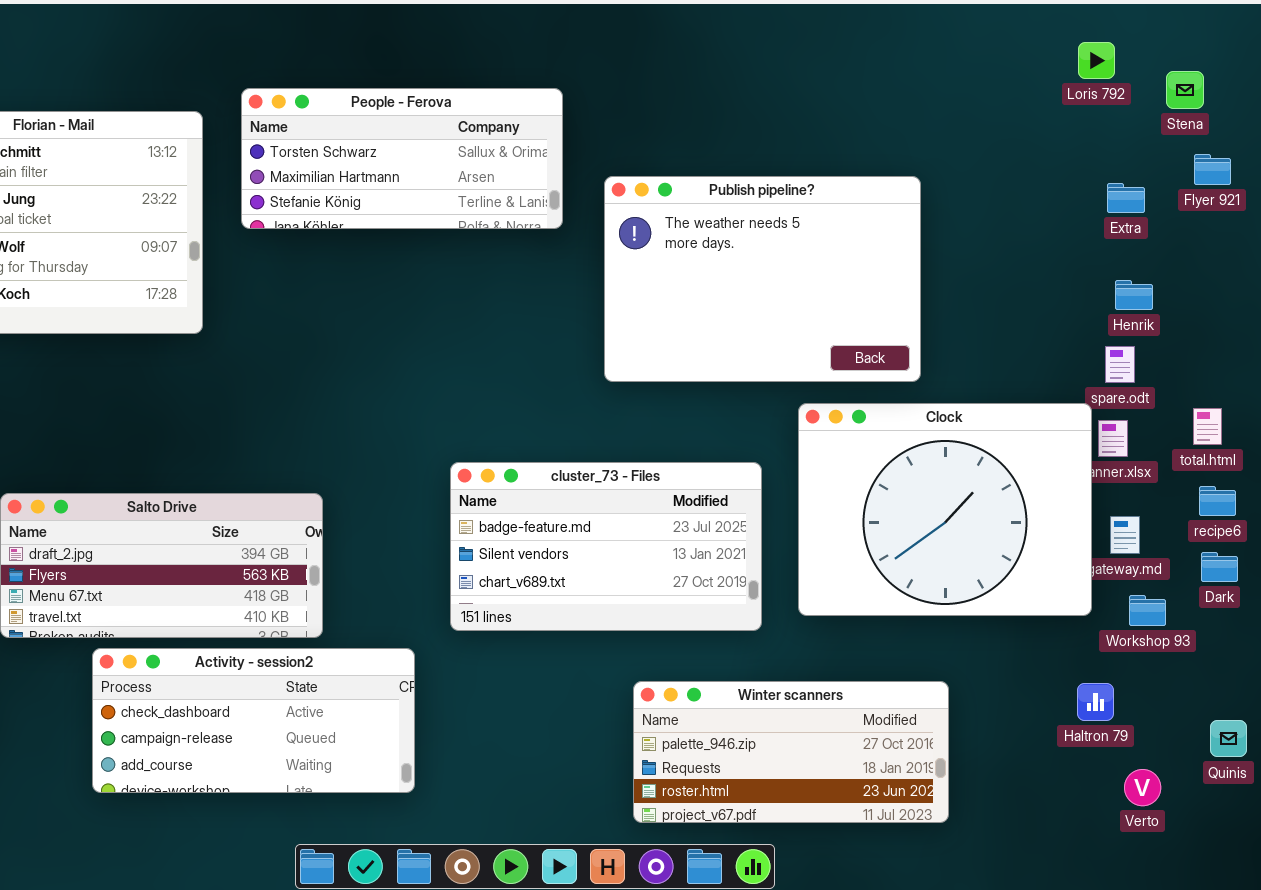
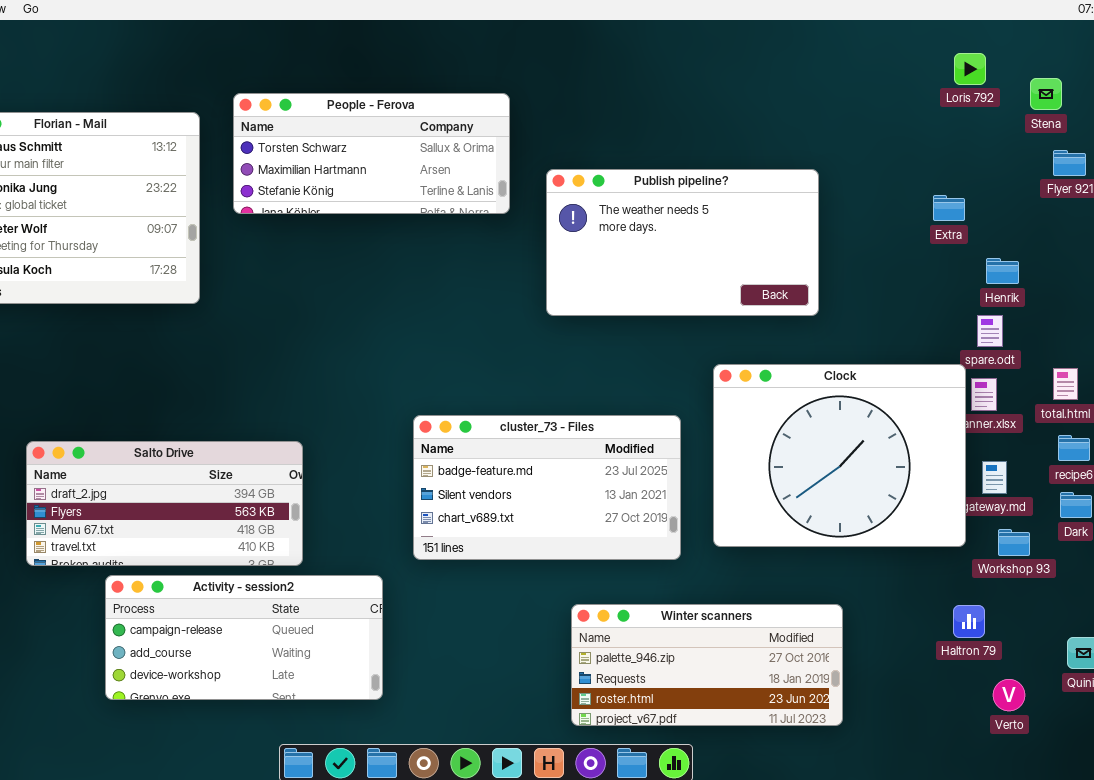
Publish pipeline?: [604,176,921,382] -> [546,169,819,316], resized
Extra: [1107,183,1145,213] -> [933,195,965,221], moved
Activity - session2: [92,648,415,793] -> [105,575,383,700], scrolled down 1 row

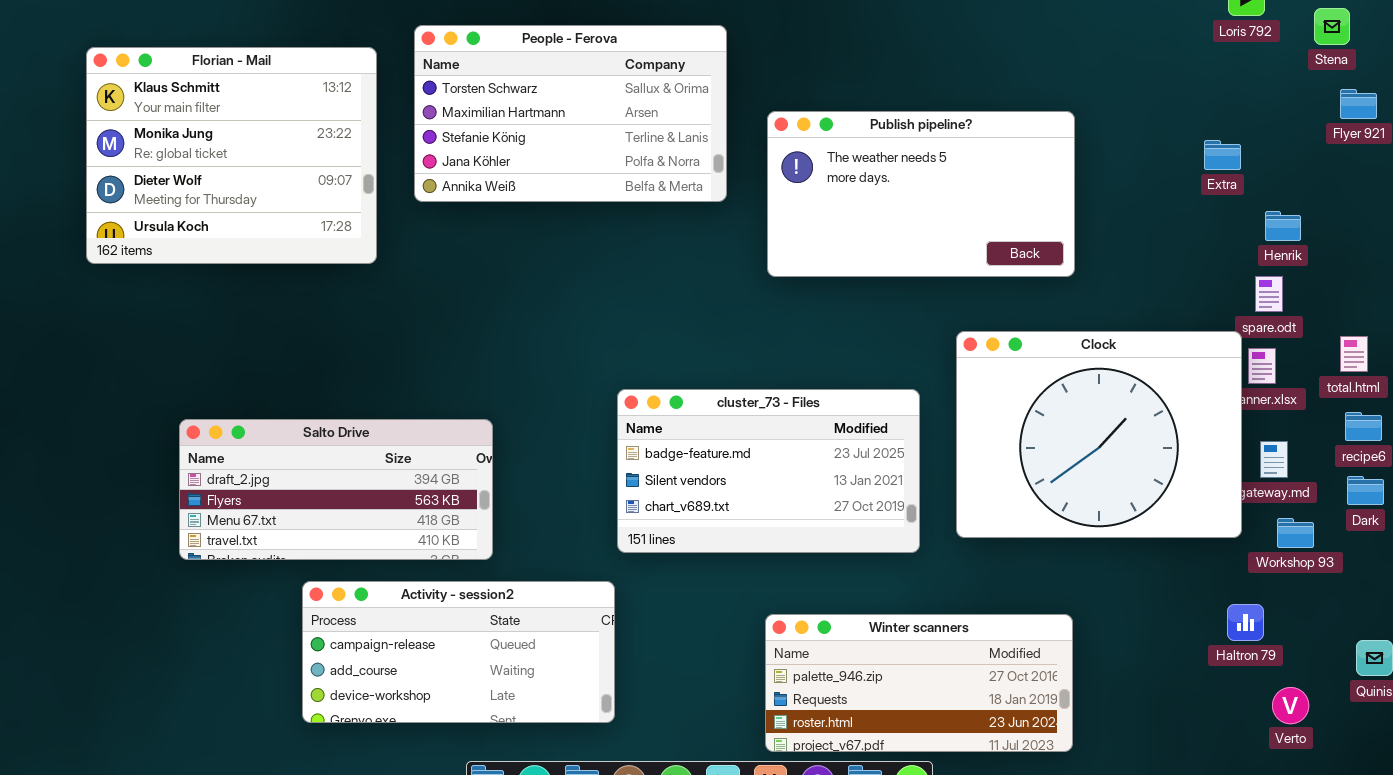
People - Ferova: [233,93,510,214] -> [414,25,727,202], resized
Activity - session2: [105,575,383,700] -> [302,581,615,723], moved
Winter scanners: [571,604,843,726] -> [765,614,1073,752], moved

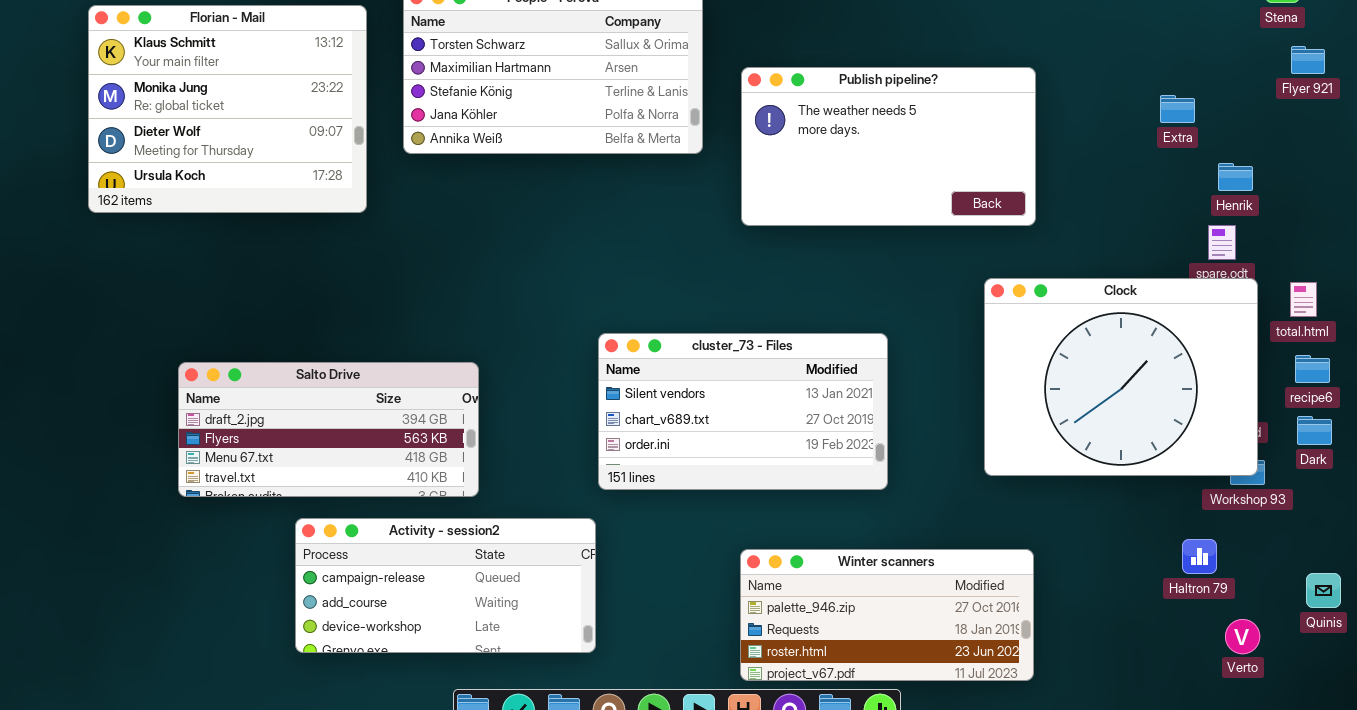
Clock: [956,331,1242,538] -> [984,278,1258,476], moved
cluster_73 - Files: [617,389,920,553] -> [598,333,888,490], scrolled down 1 row

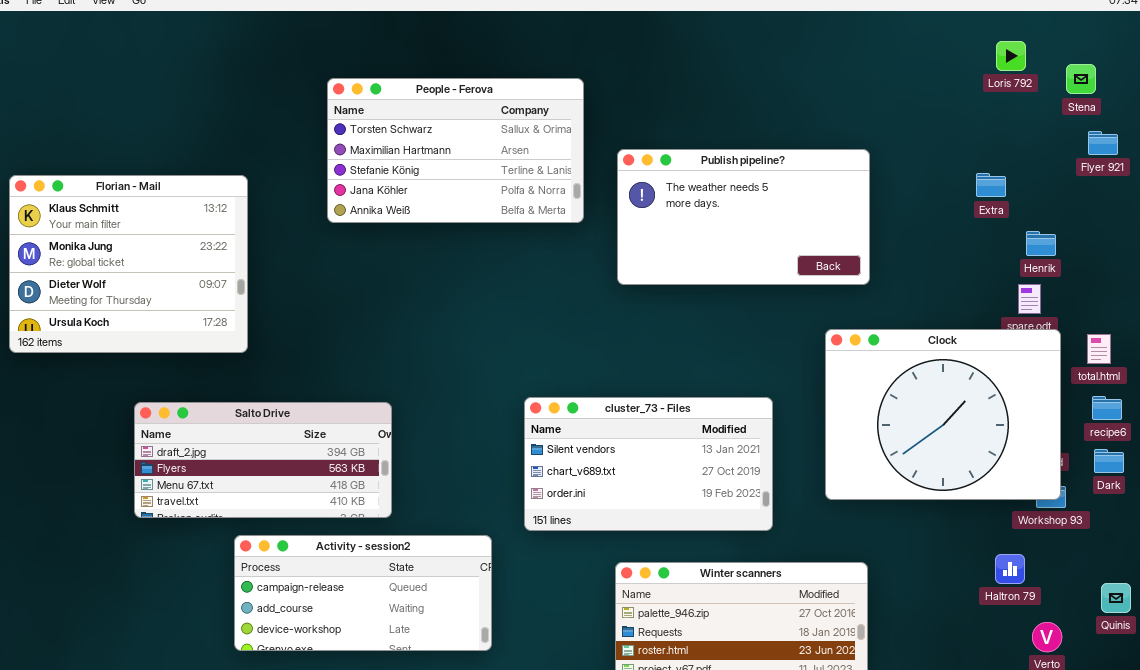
Florian - Mail: [88,5,367,213] -> [9,175,248,353], moved
cluster_73 - Files: [598,333,888,490] -> [524,397,773,531], moved

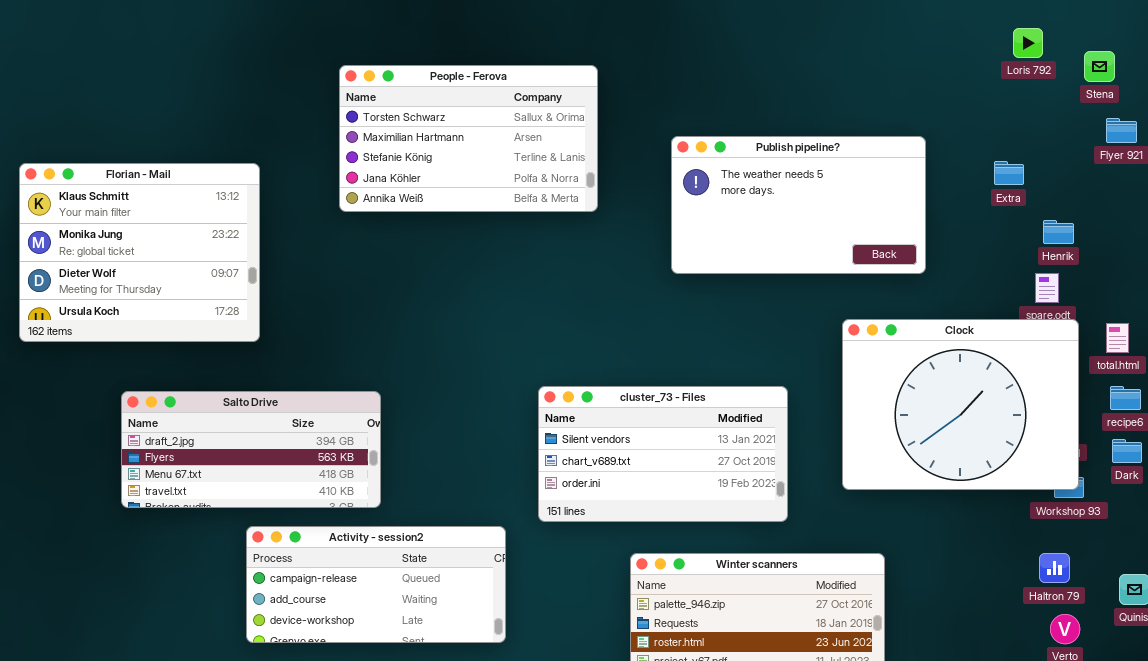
Publish pipeline?: [617,149,870,285] -> [671,136,926,274], moved
Salto Drive: [134,402,392,518] -> [121,391,381,508], moved
Haltron 79: [995,554,1025,584] -> [1039,553,1070,583], moved

